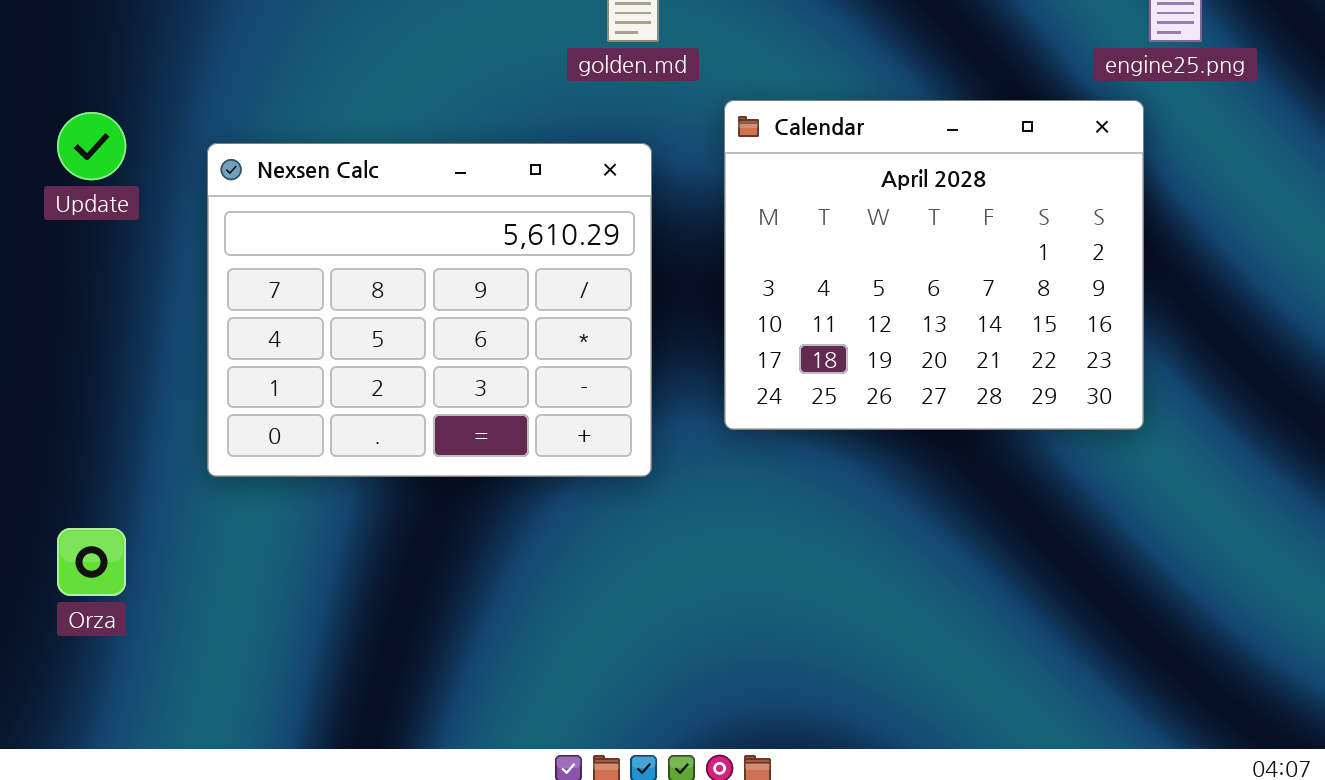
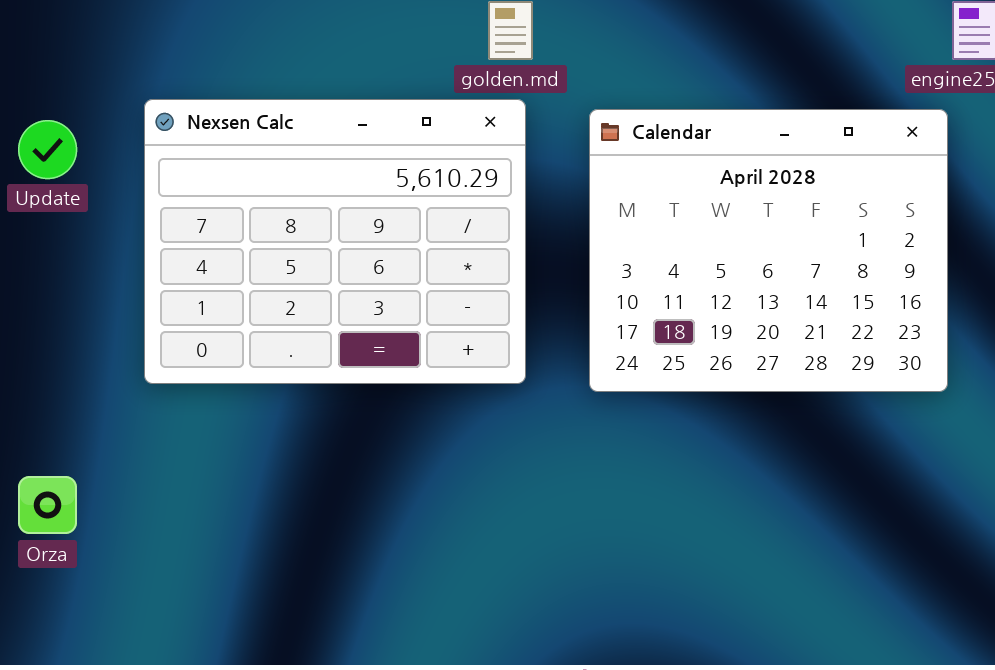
Nexsen Calc: [207,143,652,477] -> [144,99,526,384], moved

